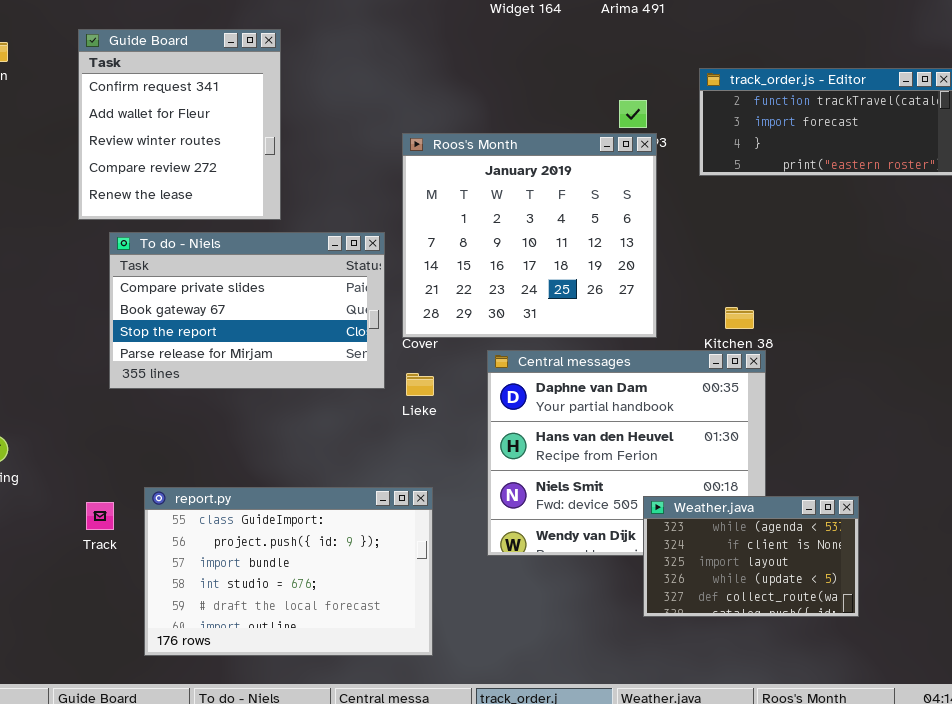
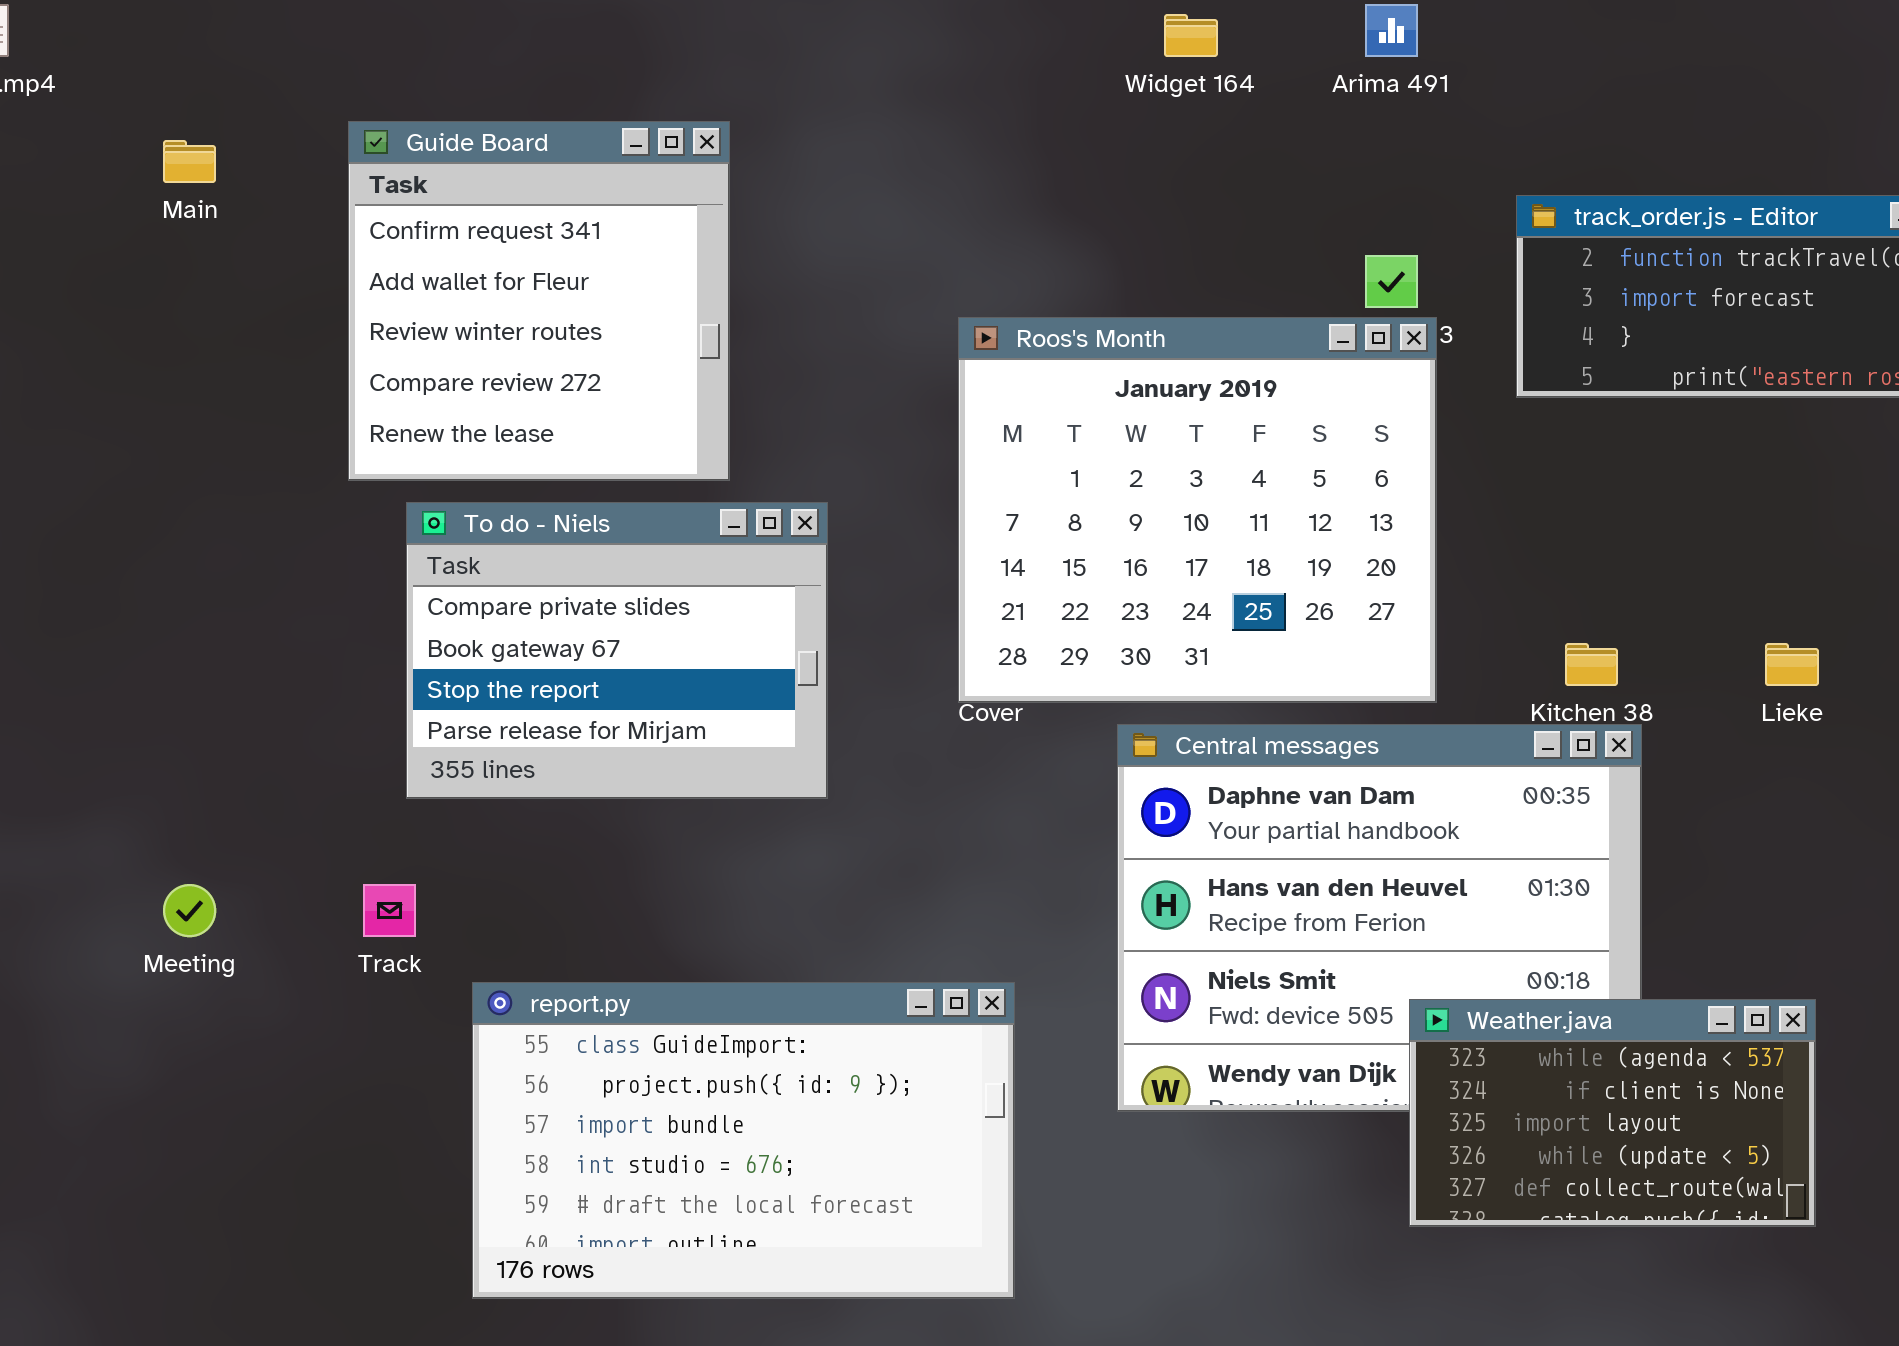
To do - Niels: [109,232,385,389] -> [406,502,828,799], resized
Lieke: [406,373,434,396] -> [1765,643,1819,686], moved
Track: [86,502,114,530] -> [363,884,416,937], moved

